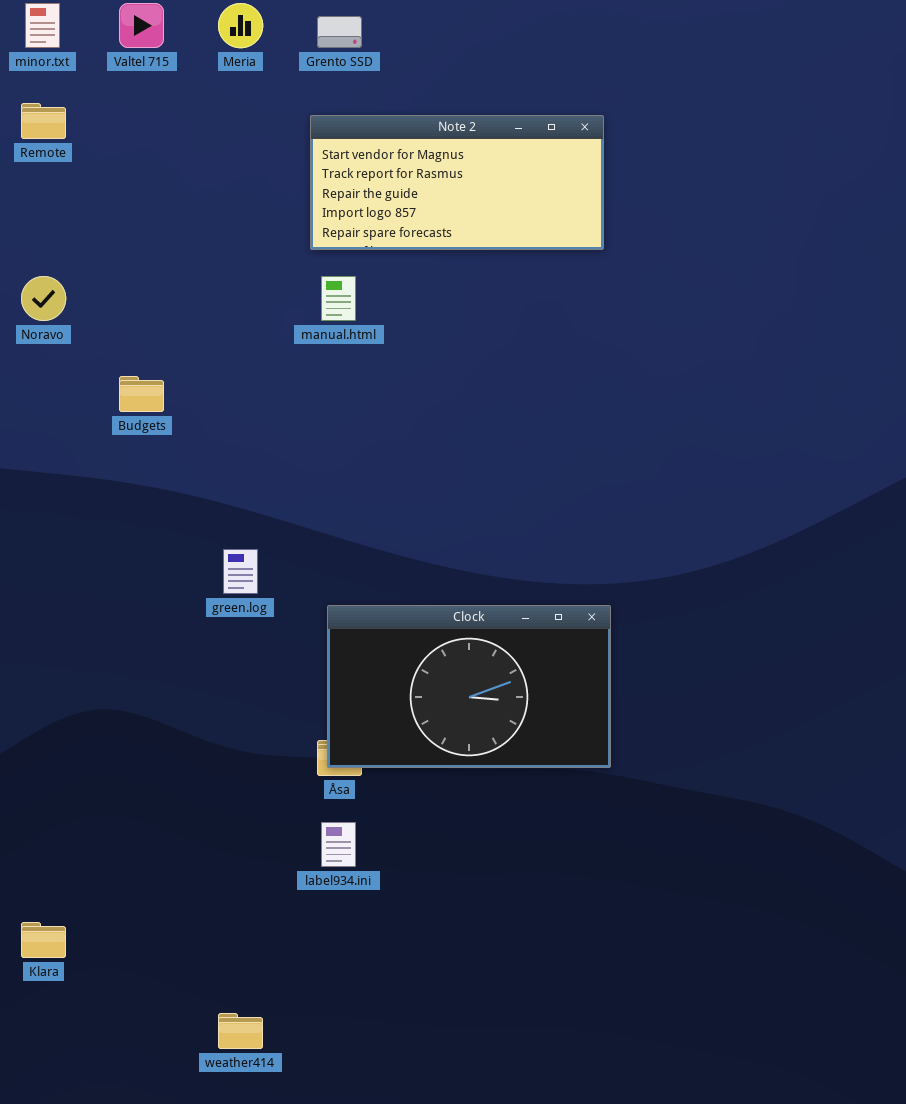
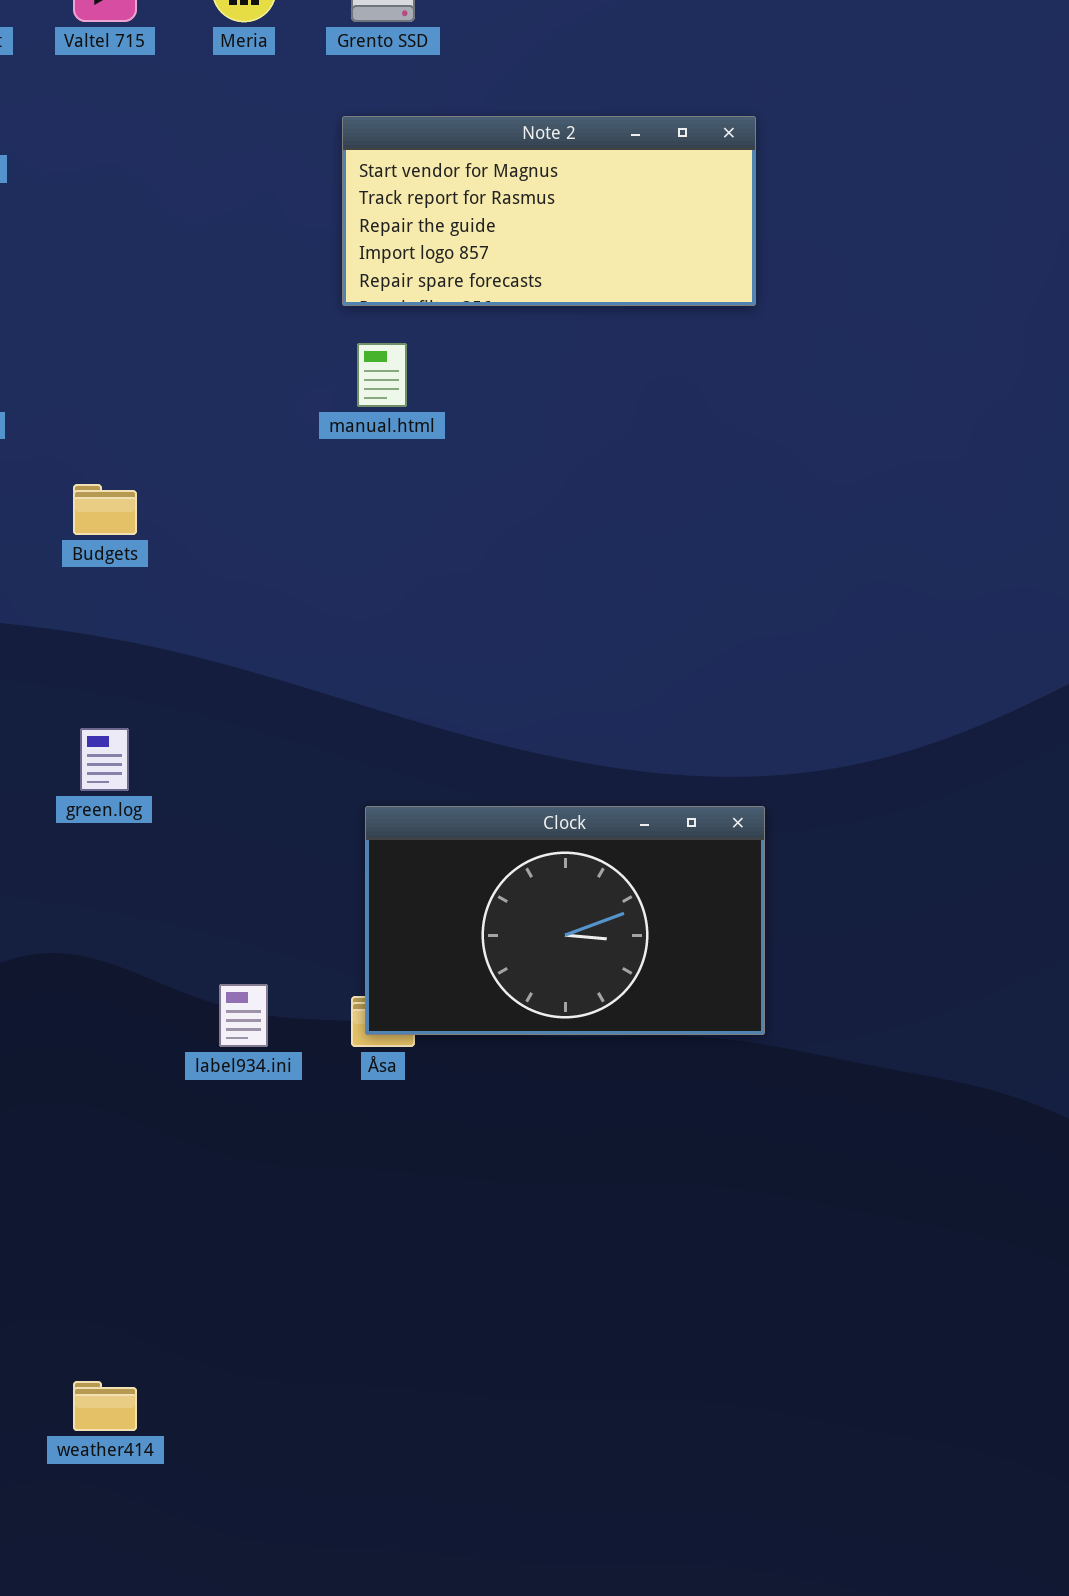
green.log: [223,549,258,594] -> [80,728,129,791], moved
label934.ini: [321,822,356,867] -> [219,984,268,1047], moved
weather414: [218,1013,263,1049] -> [73,1381,137,1431], moved

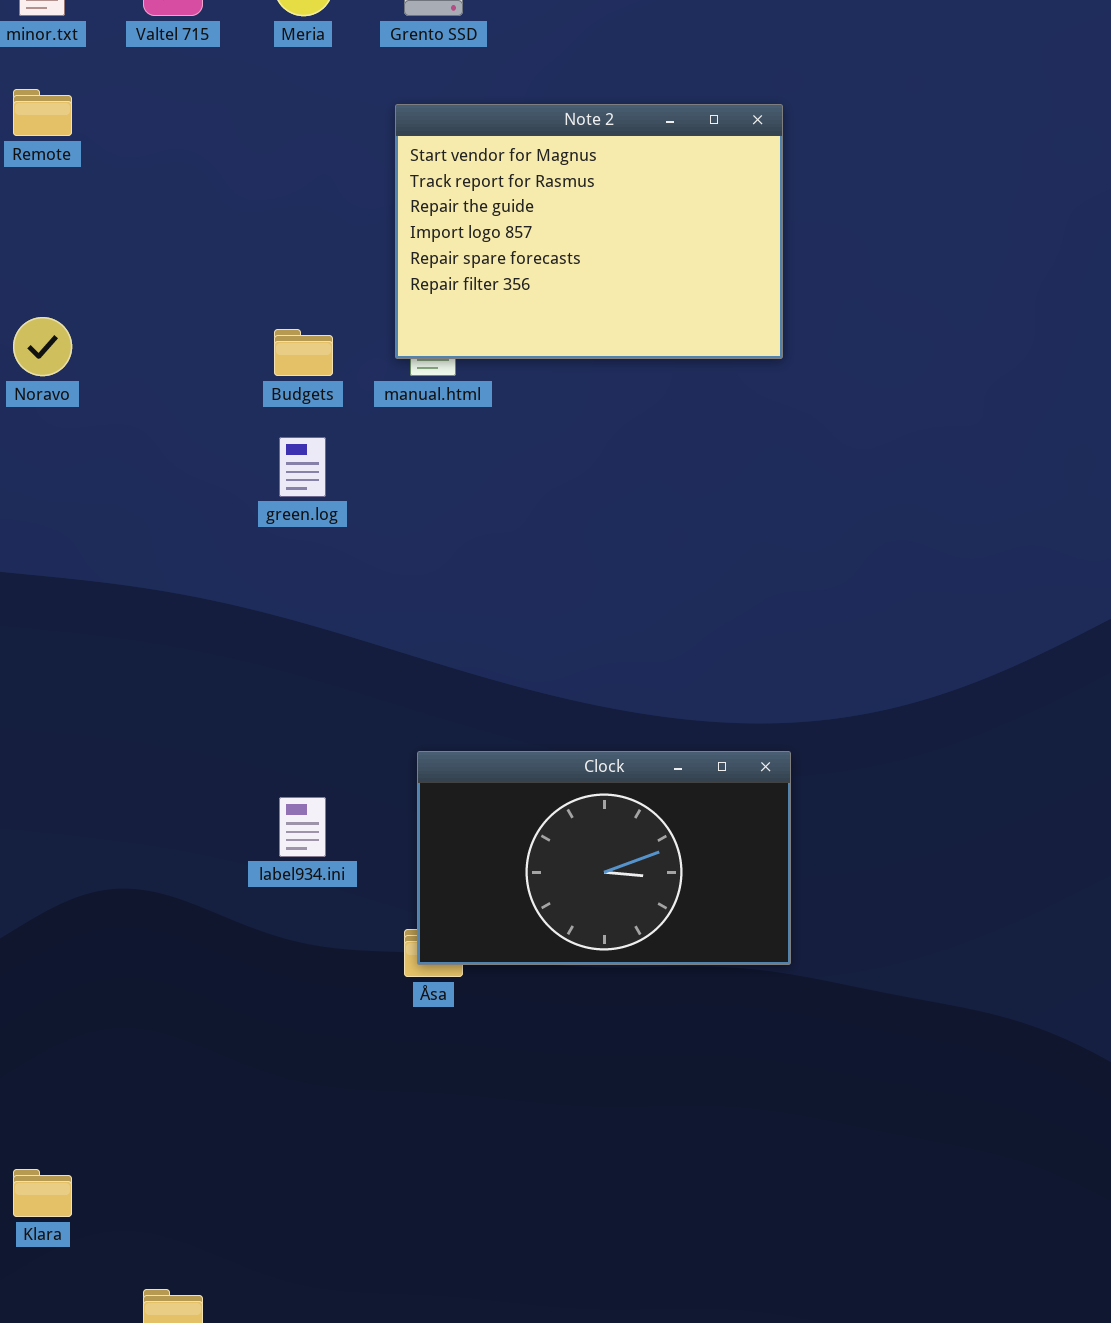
Note 2: [342,116,756,306] -> [395,104,783,359], resized
Budgets: [73,484,137,535] -> [274,329,333,376], moved
green.log: [80,728,129,791] -> [279,437,326,497], moved
label934.ini: [219,984,268,1047] -> [279,797,326,857], moved

